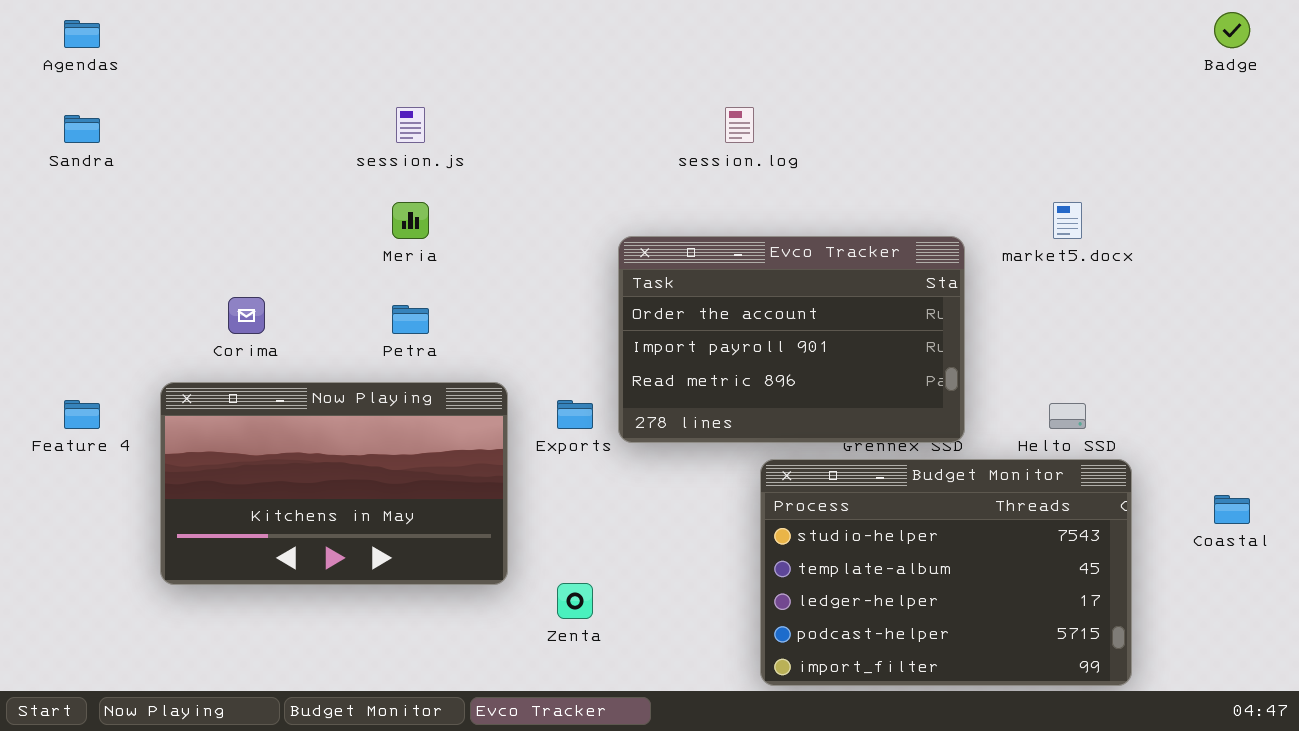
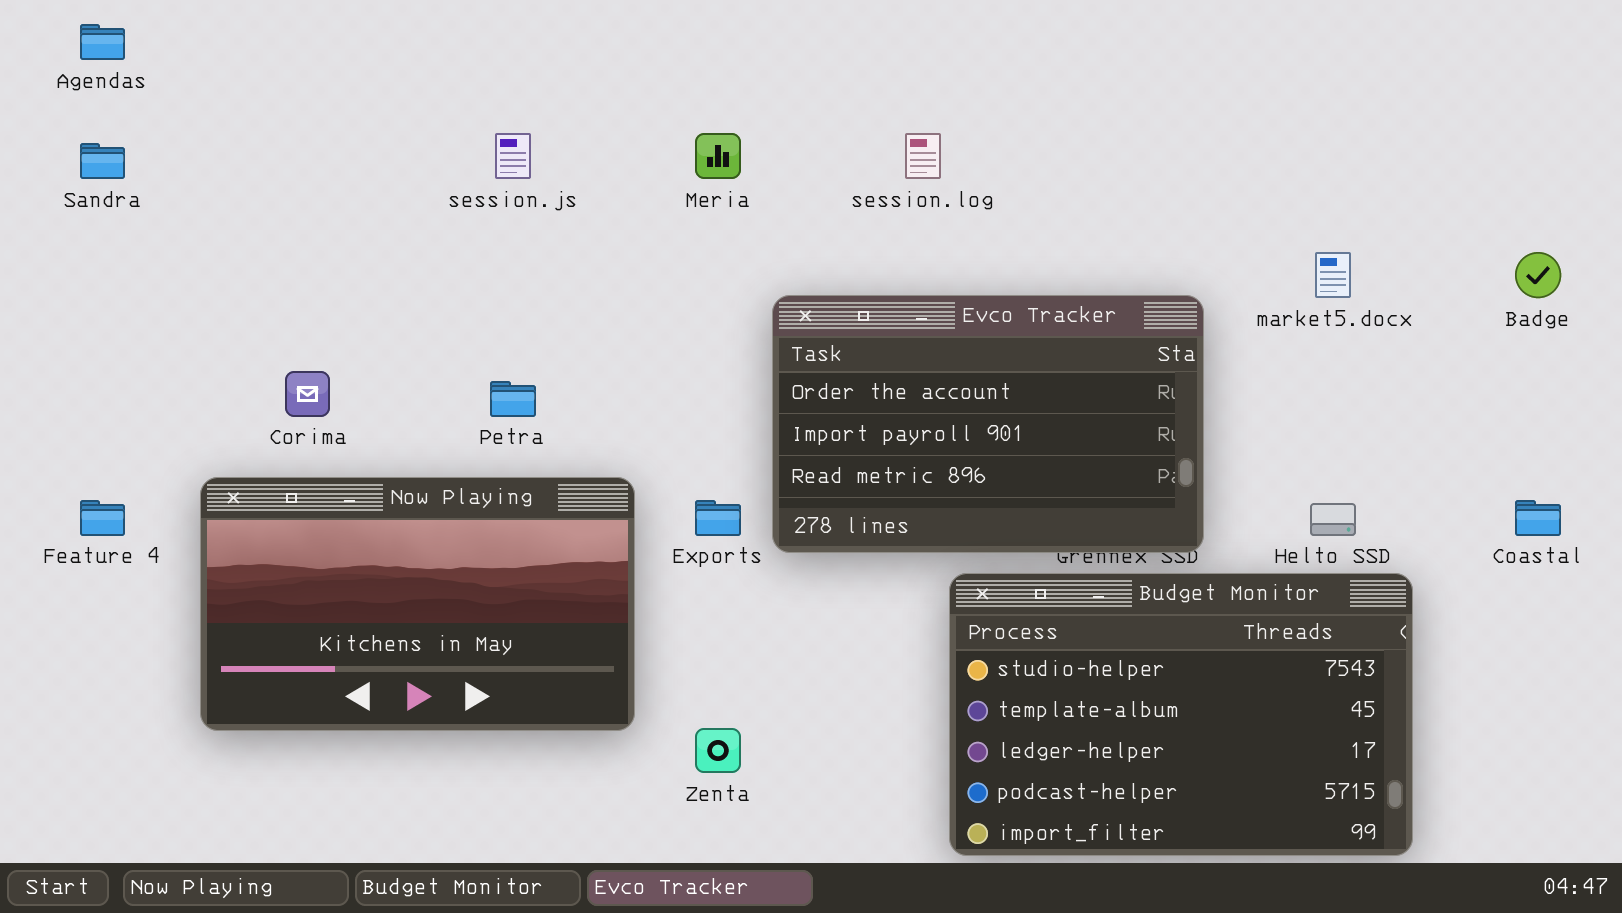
Badge: [1214,12,1250,48] -> [1515,252,1561,298], moved
Meria: [392,202,429,239] -> [695,133,741,179], moved
Coastal: [1214,495,1250,524] -> [1515,500,1561,536], moved

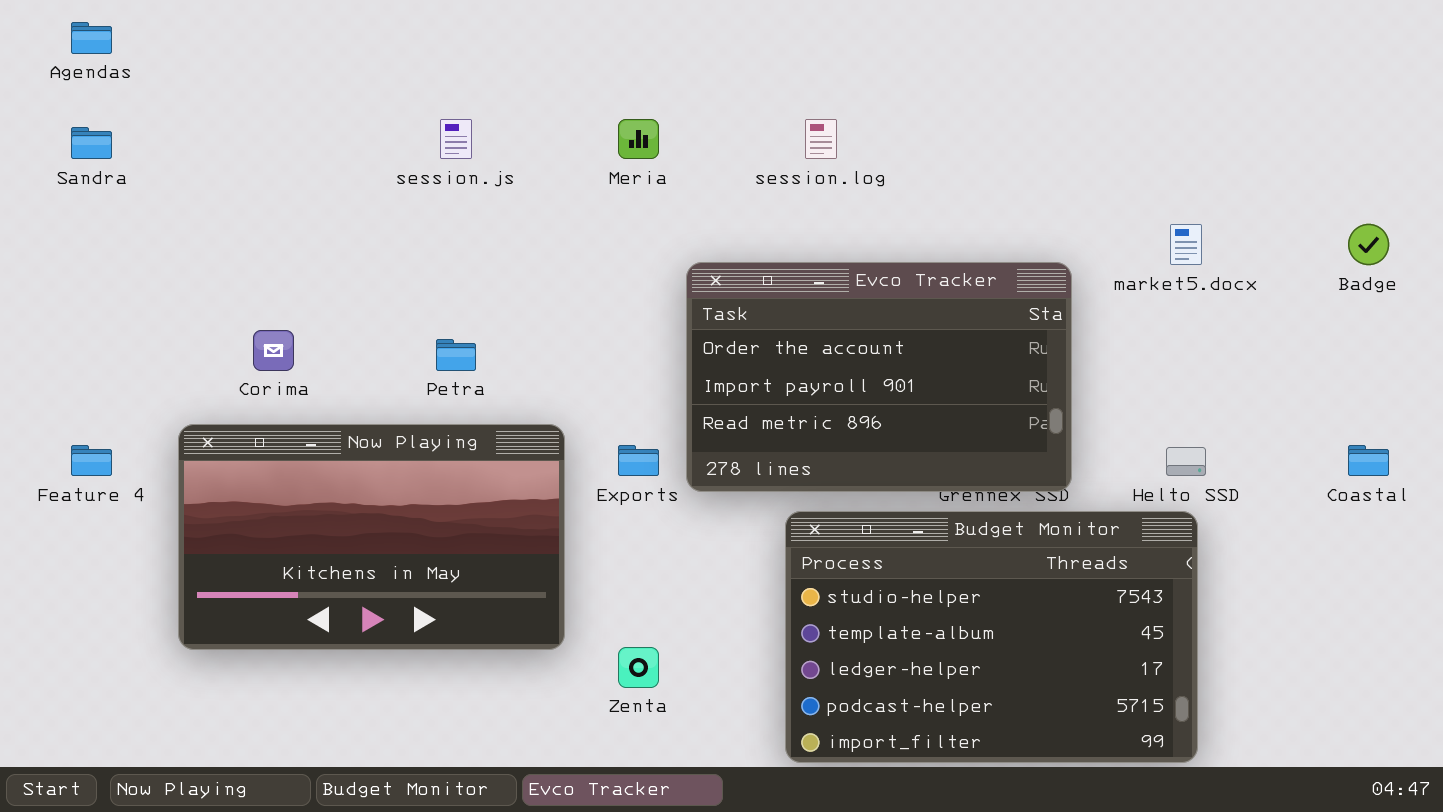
Budget Monitor: [949,573,1413,856] -> [785,511,1198,763], moved

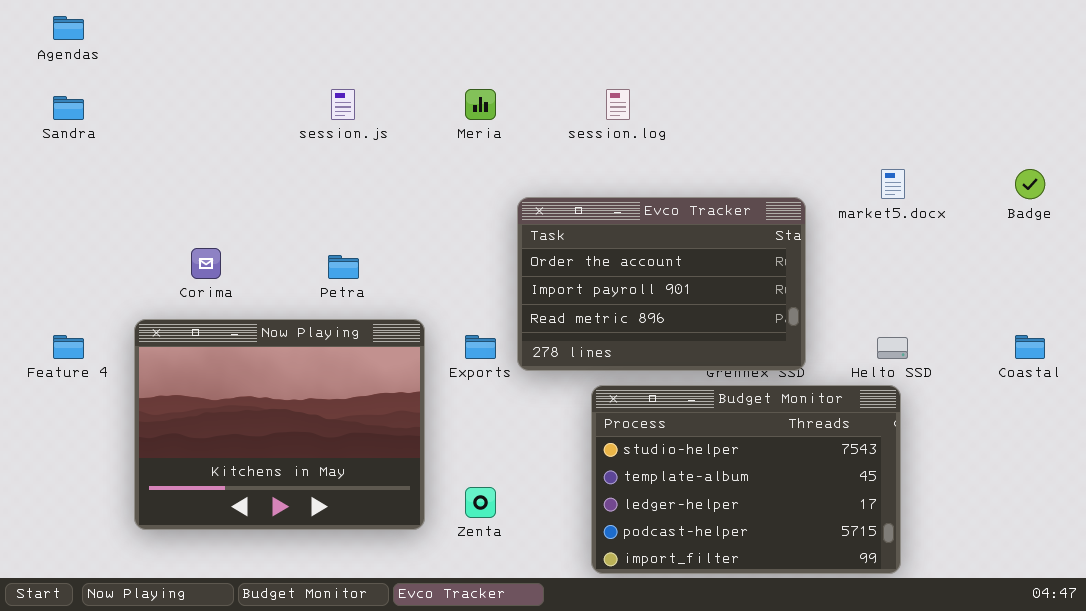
Now Playing: [178,424,565,650] -> [134,319,425,530], resized

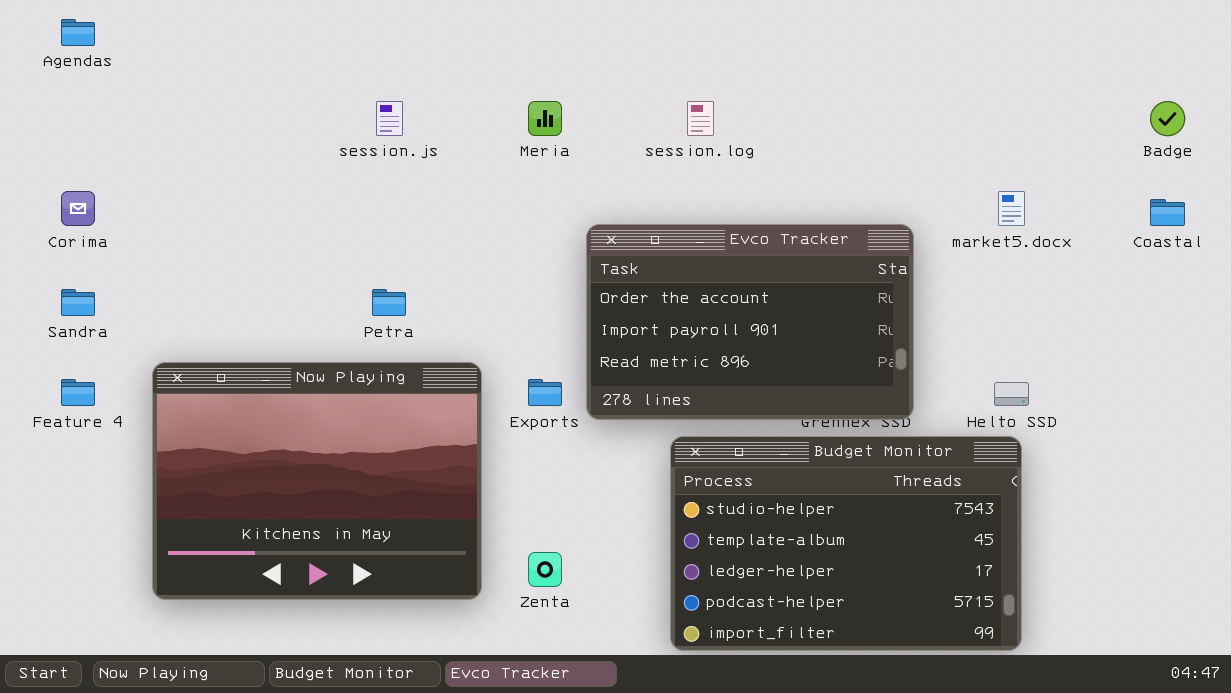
Sandra: [53,96,84,120] -> [61,289,95,316], moved
Badge: [1015,169,1045,199] -> [1150,101,1185,136], moved
Corima: [191,248,221,279] -> [61,191,95,226], moved
Coastal: [1015,335,1045,359] -> [1150,199,1185,226], moved

